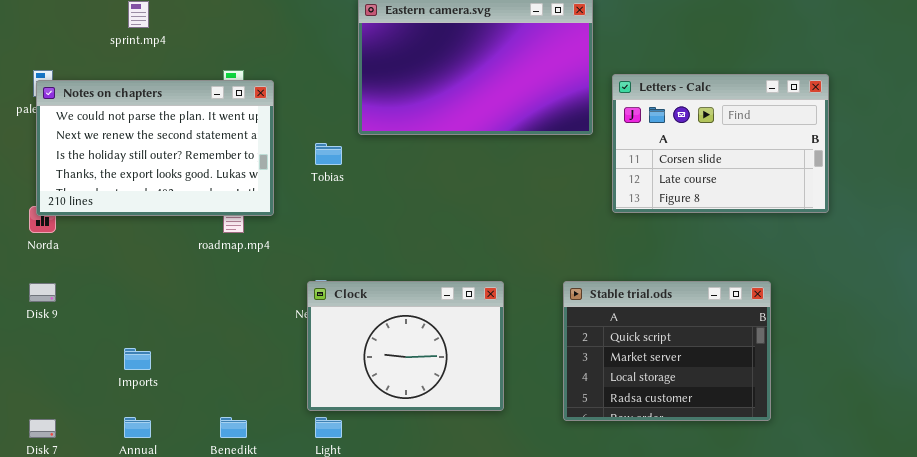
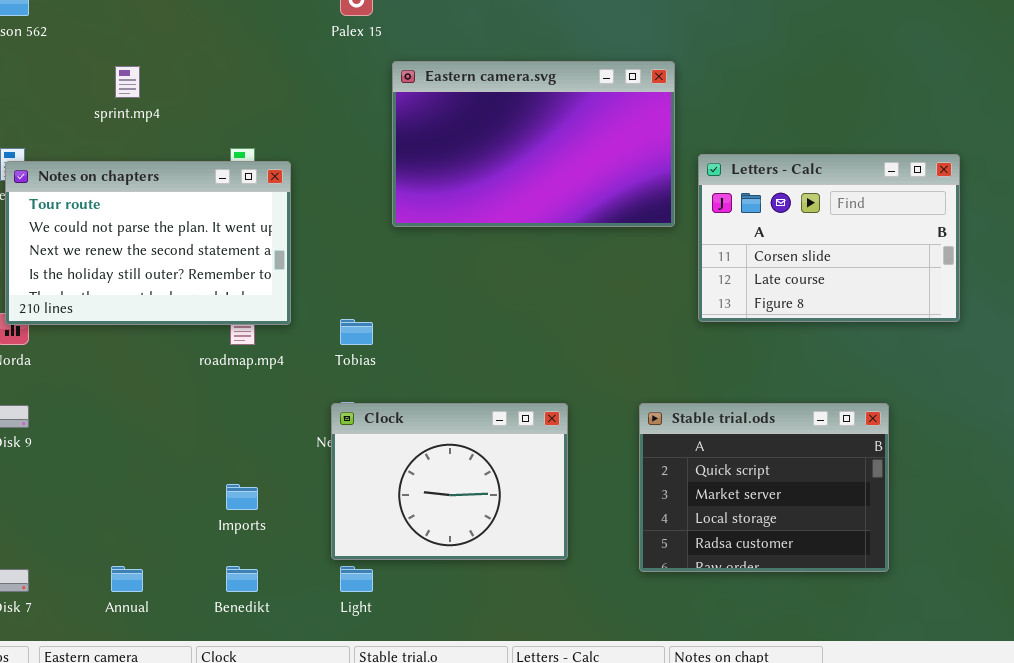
Notes on chapters: [36,80,274,216] -> [5,161,291,325], scrolled up 1 row
Tobias: [315,143,342,165] -> [340,319,373,345], moved
Imports: [124,348,151,370] -> [226,484,258,510], moved

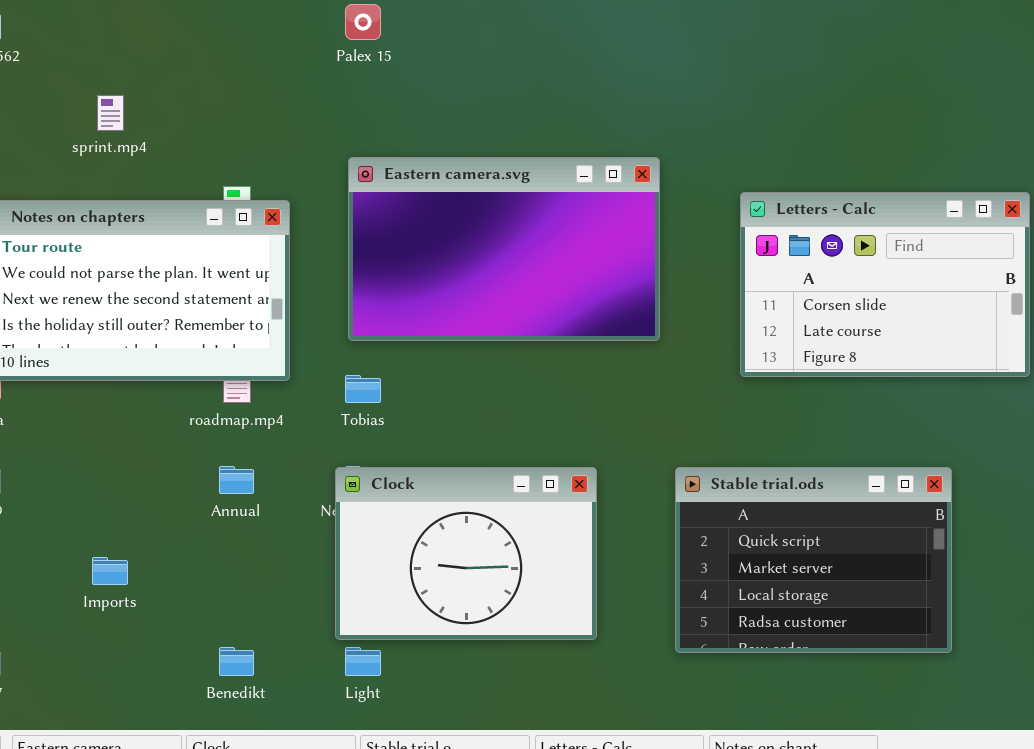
Eastern camera.svg: [392,61,675,227] -> [348,157,660,341], moved
Imports: [226,484,258,510] -> [92,557,128,585], moved
Annual: [111,566,143,592] -> [219,466,254,494], moved

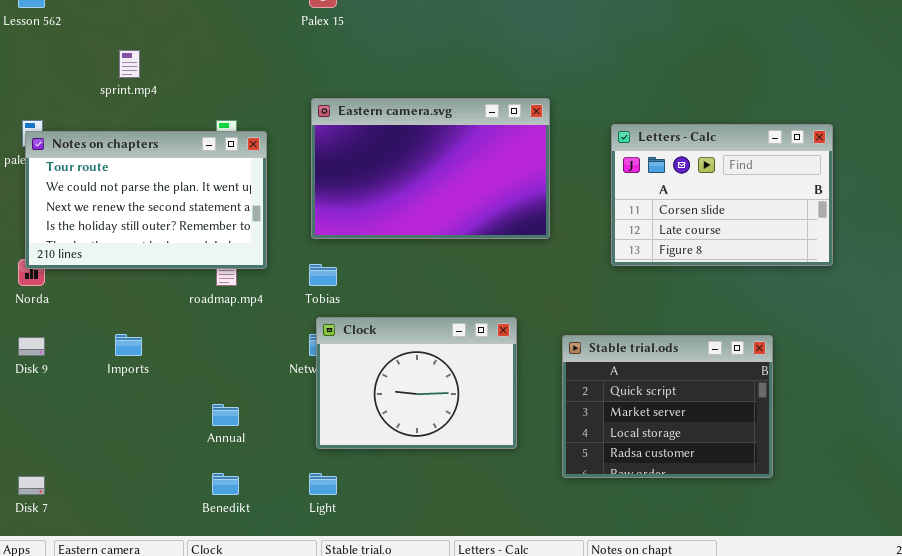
Annual: [219,466,254,494] -> [212,404,239,426], moved
Clock: [335,467,597,640] -> [316,317,517,449], moved
Imports: [92,557,128,585] -> [115,334,142,356], moved

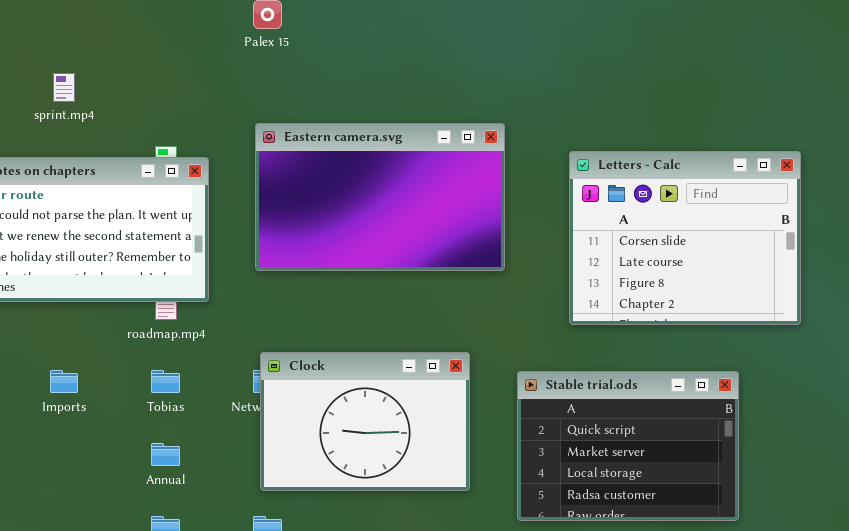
Letters - Calc: [611,124,833,266] -> [569,151,801,325], resized
Tobias: [309,264,337,286] -> [151,370,180,393], moved

